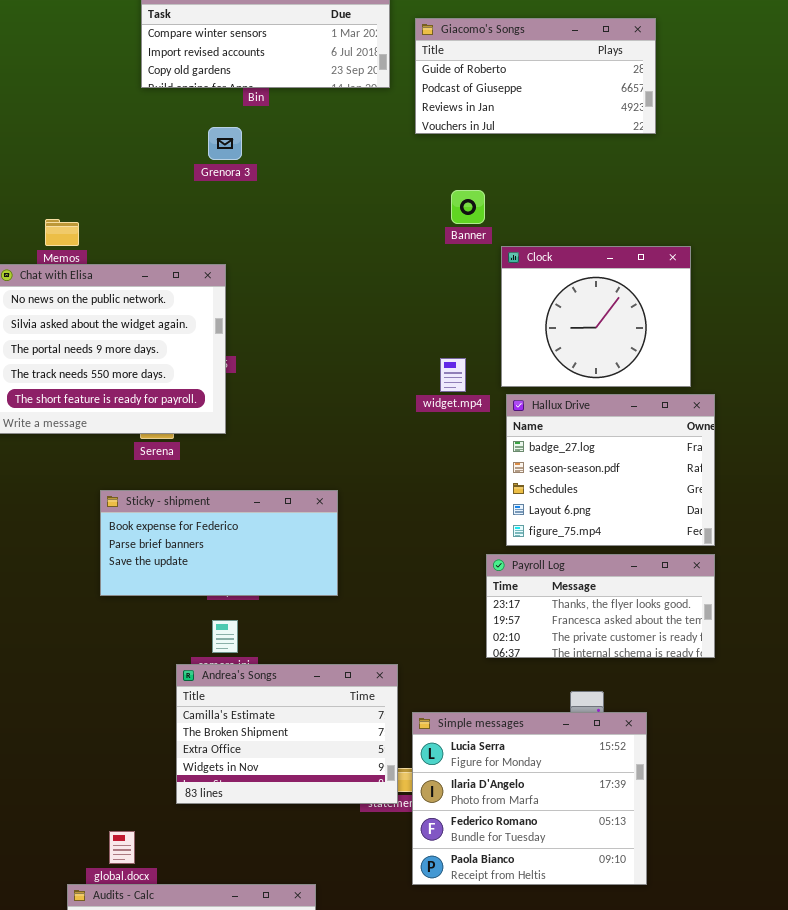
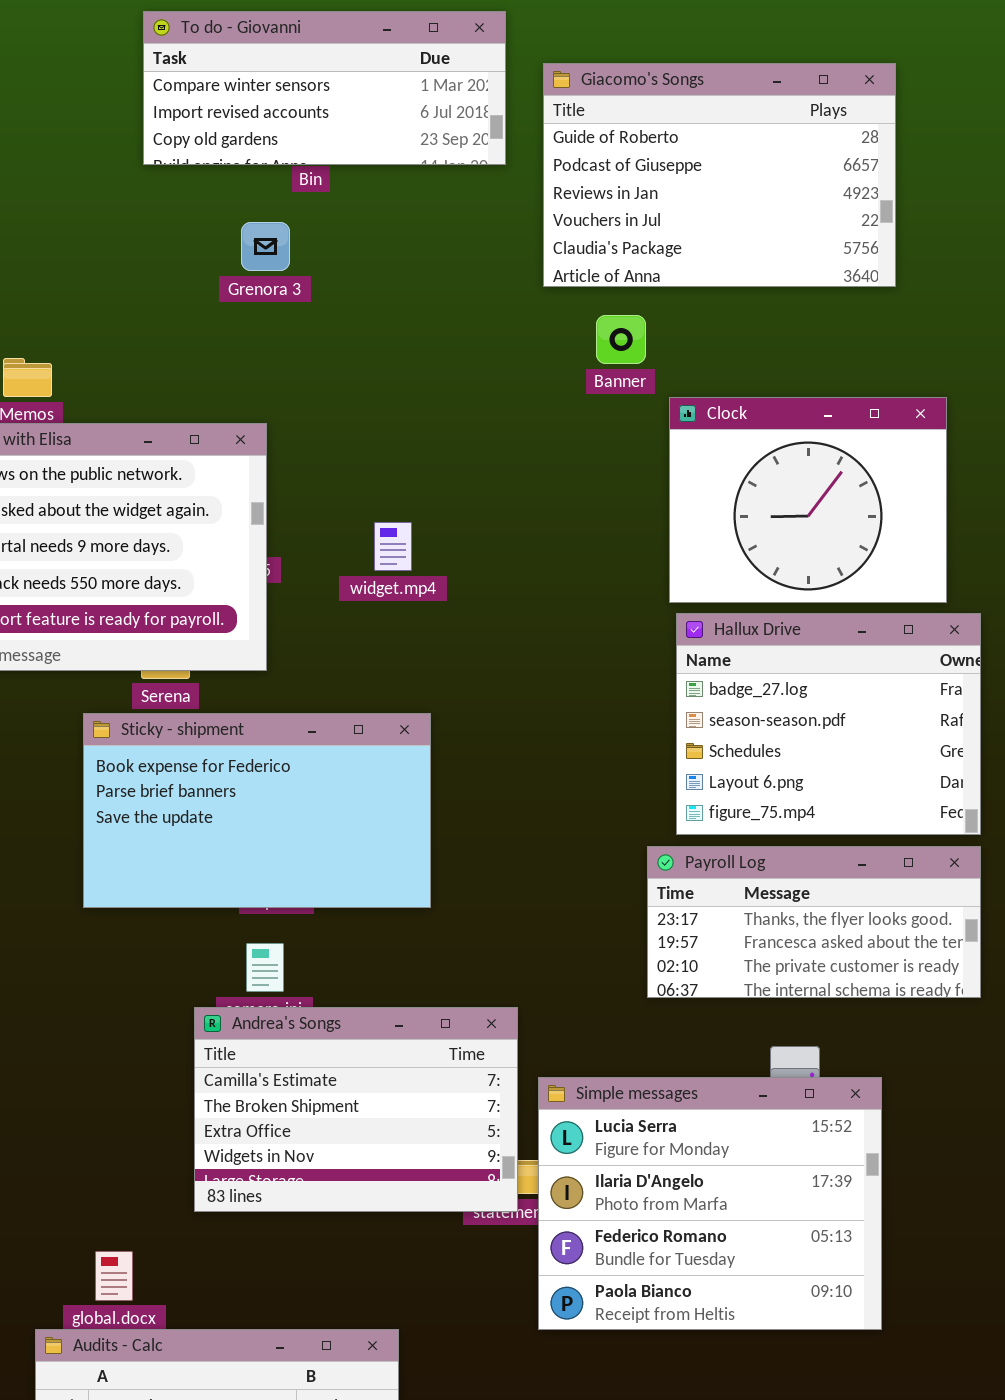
Giacomo's Songs: [415,18,656,134] -> [543,63,896,287], resized
widget.mp4: [440,358,466,392] -> [374,522,412,571], moved
Sticky - shipment: [100,490,338,596] -> [83,713,431,908], resized

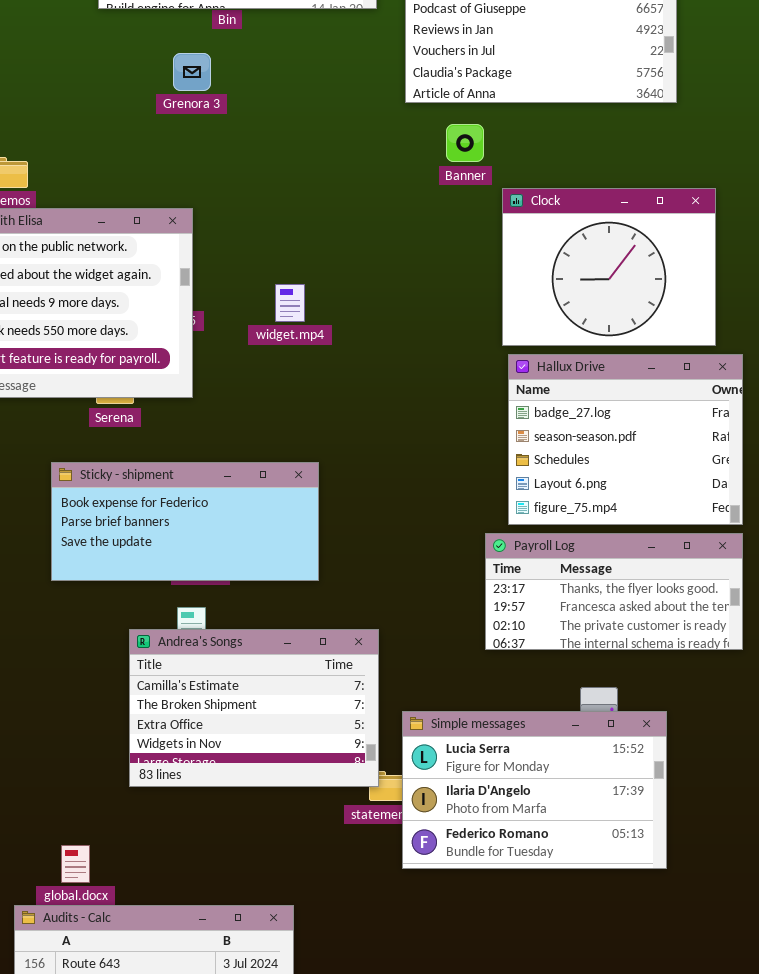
Sticky - shipment: [83,713,431,908] -> [51,462,319,581], resized
Andrea's Songs: [194,1007,518,1212] -> [129,629,379,787], moved
Simple messages: [538,1077,882,1330] -> [402,711,667,869], resized

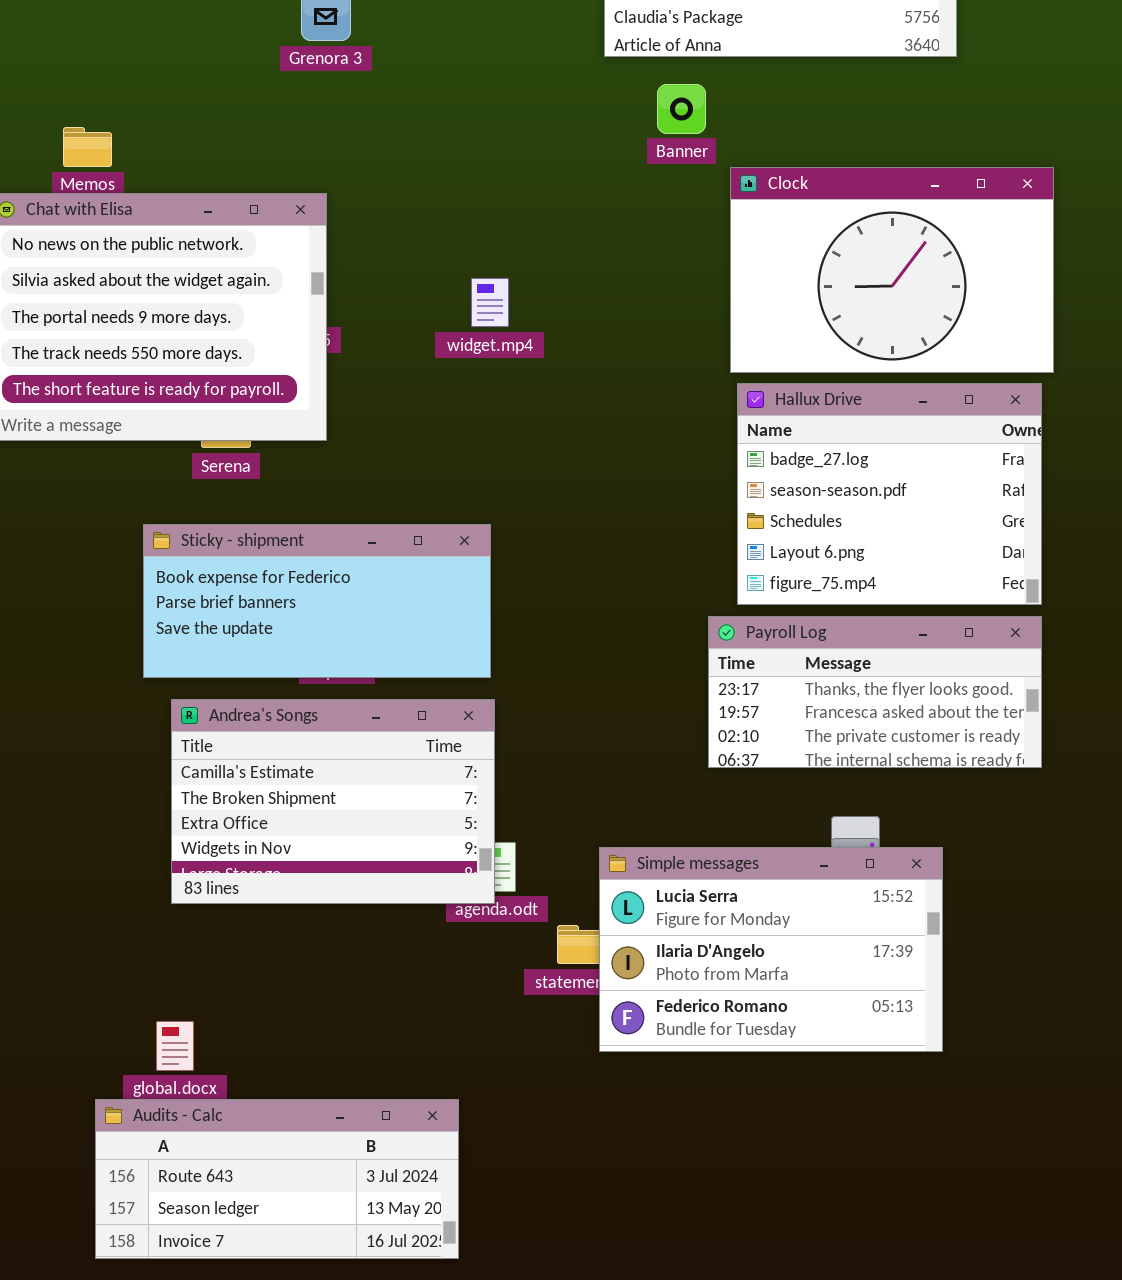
Clock: [502,188,716,346] -> [730,167,1054,373], resized
widget.mp4: [275,284,305,322] -> [471,278,509,327], moved
Andrea's Songs: [129,629,379,787] -> [171,699,495,904], moved

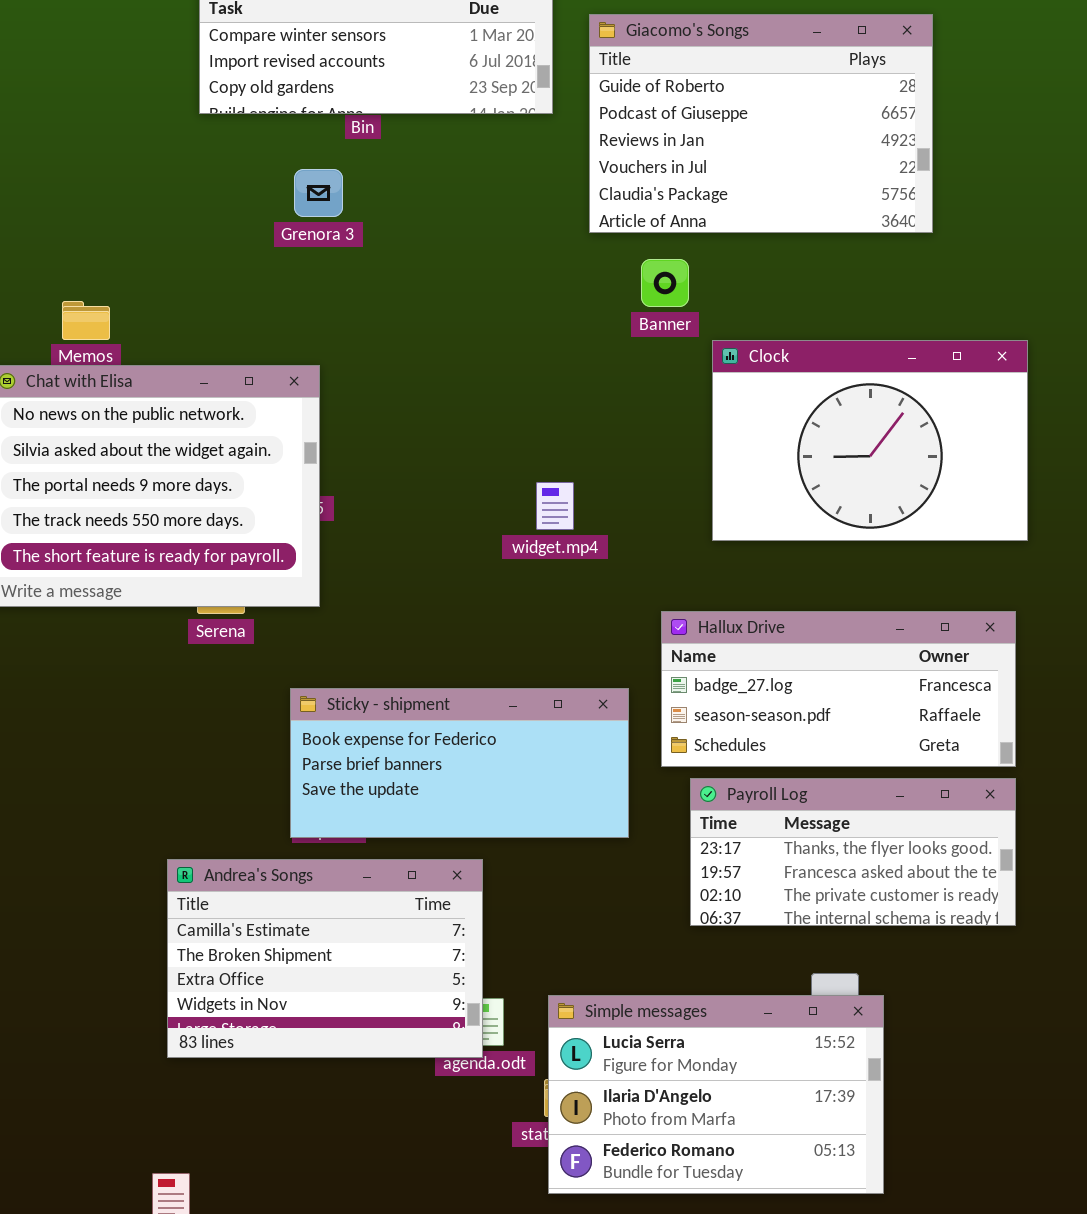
widget.mp4: [471,278,509,327] -> [536,482,574,530], moved
Hallux Drive: [737,383,1042,605] -> [661,611,1016,767], resized
Sticky - shipment: [143,524,491,678] -> [290,688,629,838], moved
Simple messages: [599,847,943,1052] -> [548,995,884,1194], moved

